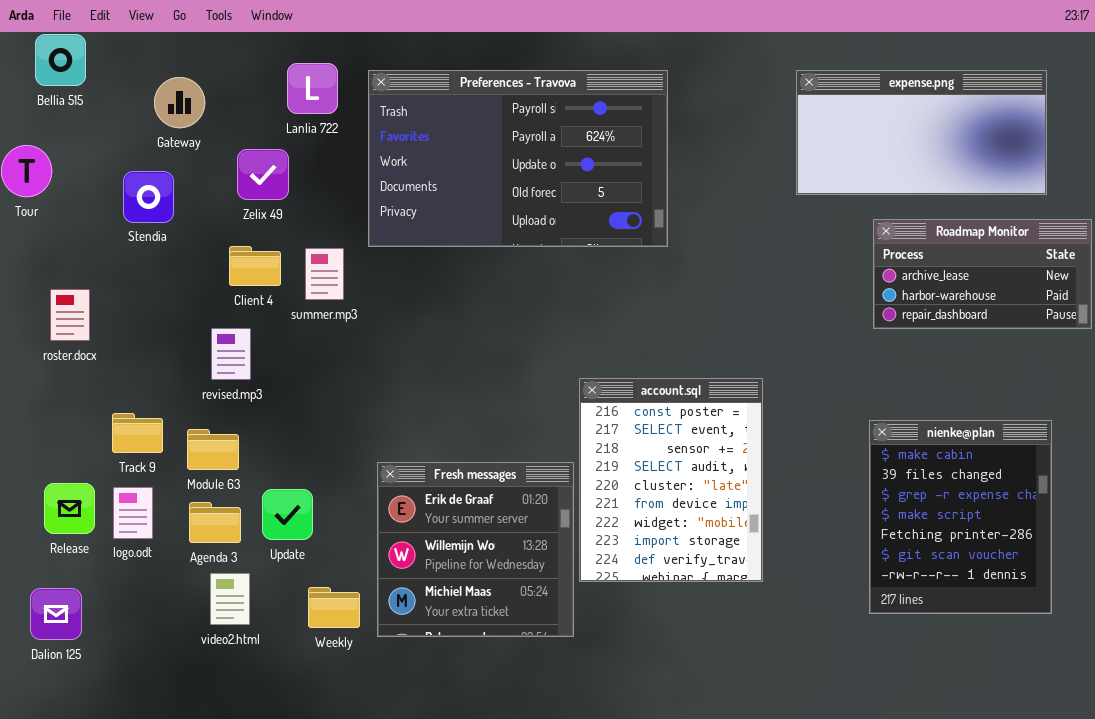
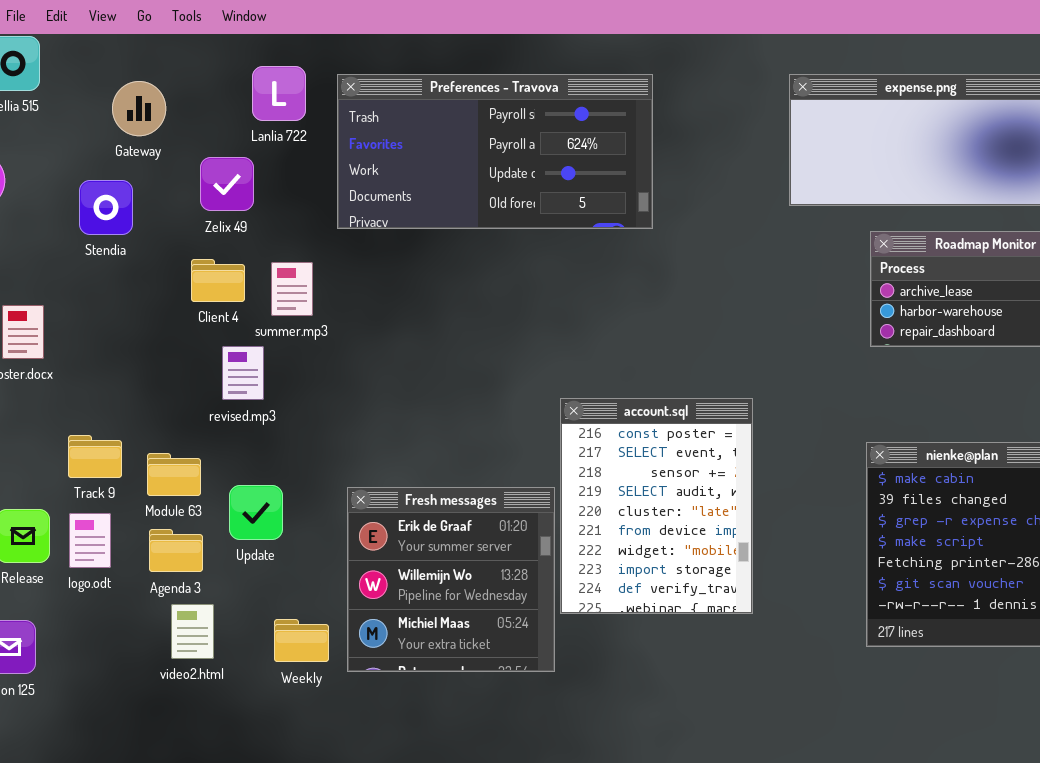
Preferences - Travova: [368,70,668,247] -> [337,74,653,229], resized
revised.mp3: [211,328,251,380] -> [222,346,264,400], moved
Update: [262,489,313,540] -> [229,485,283,540], moved

